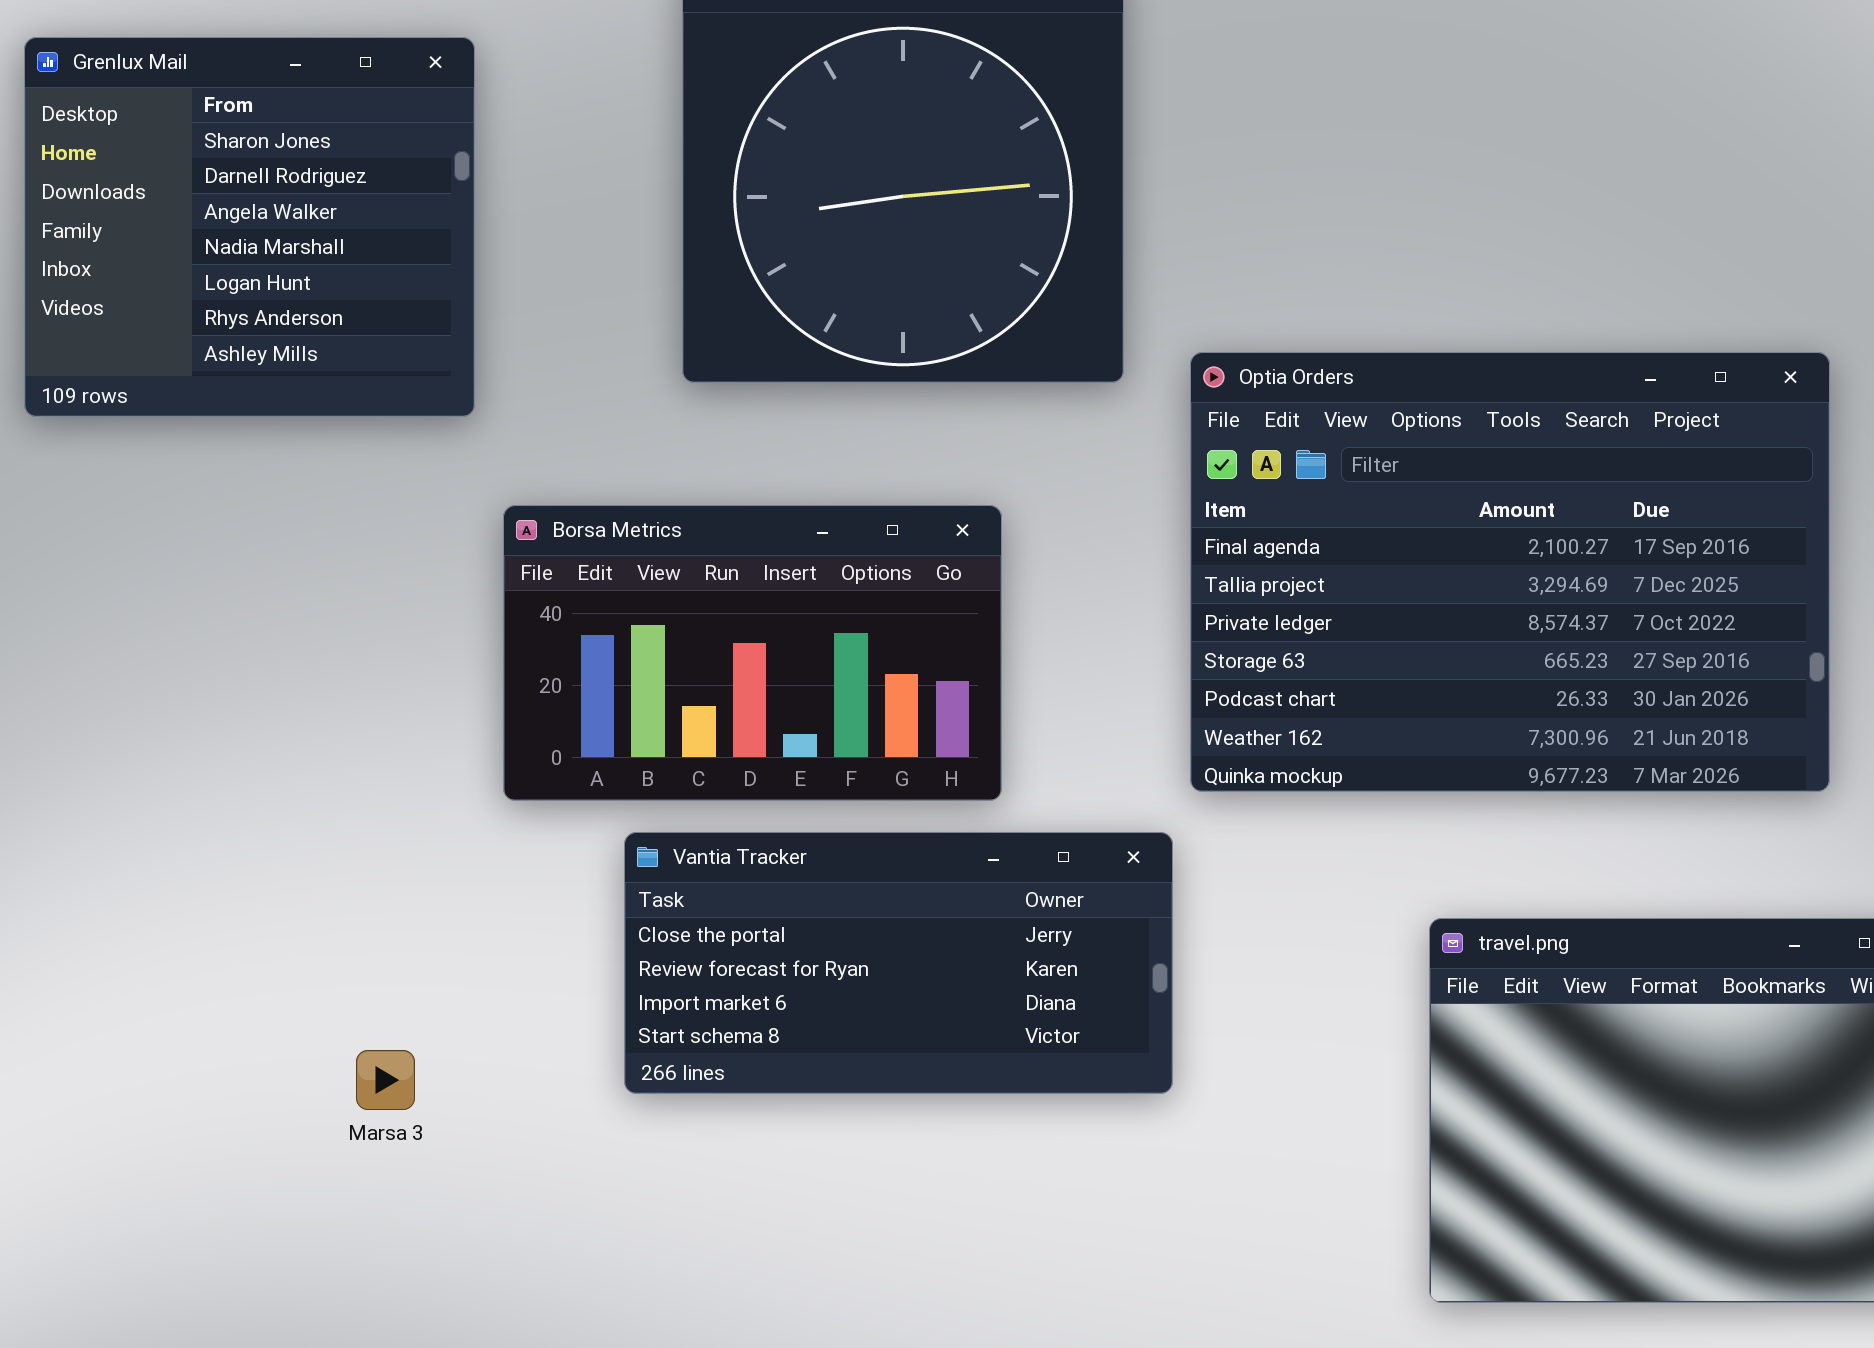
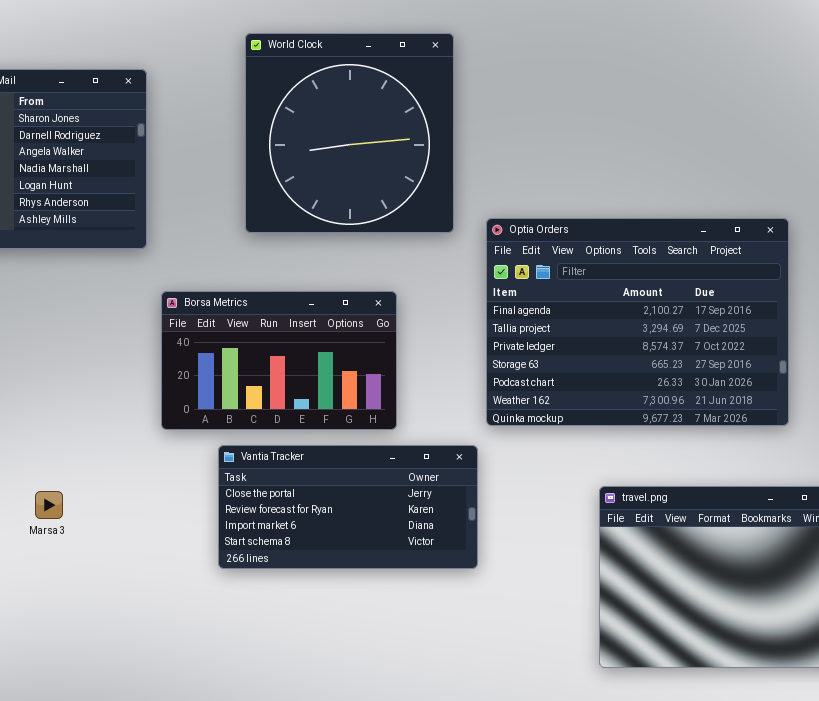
Marsa 3: [356,1050,415,1110] -> [35,491,63,519], moved

